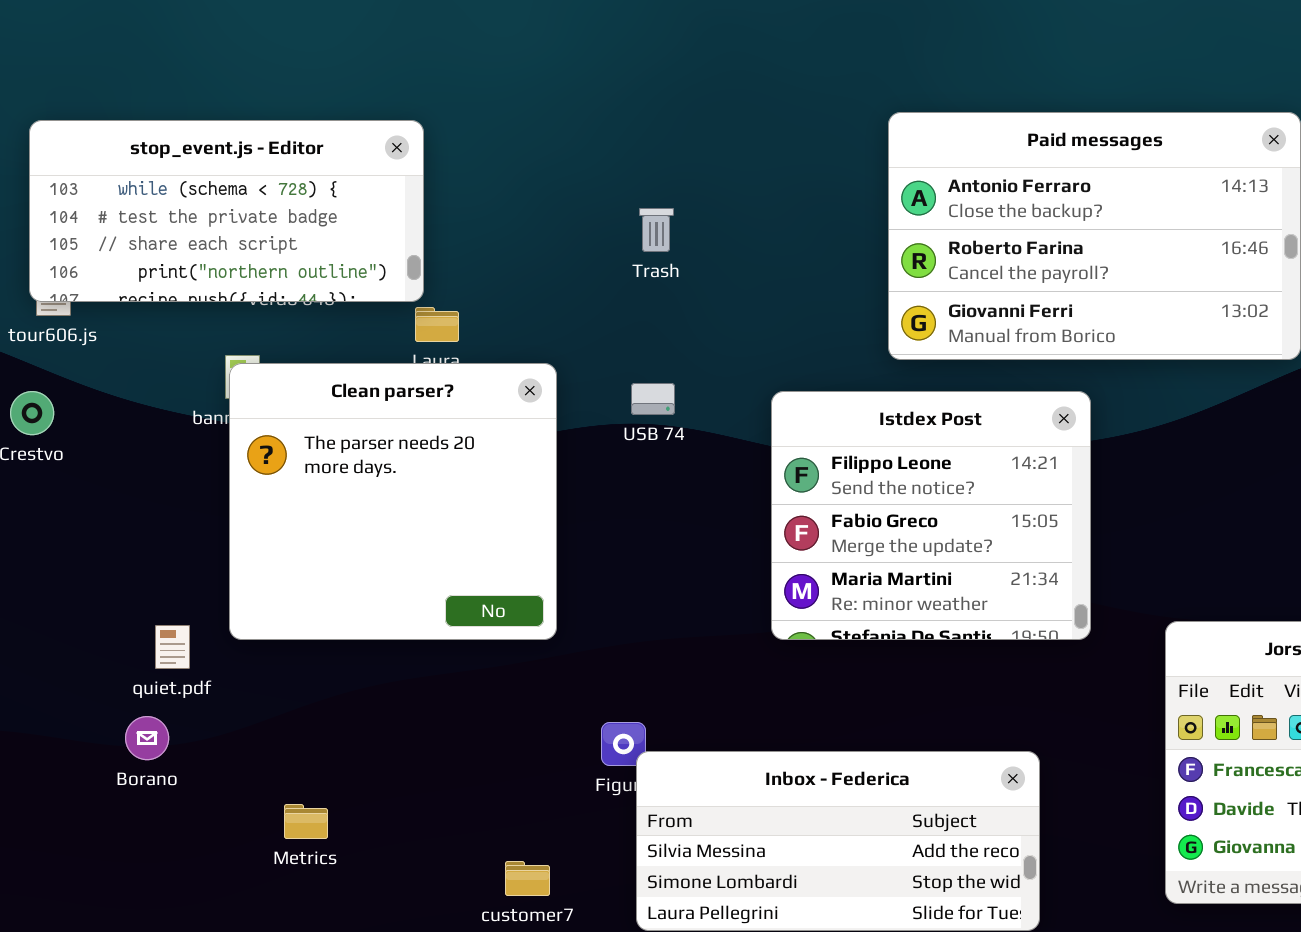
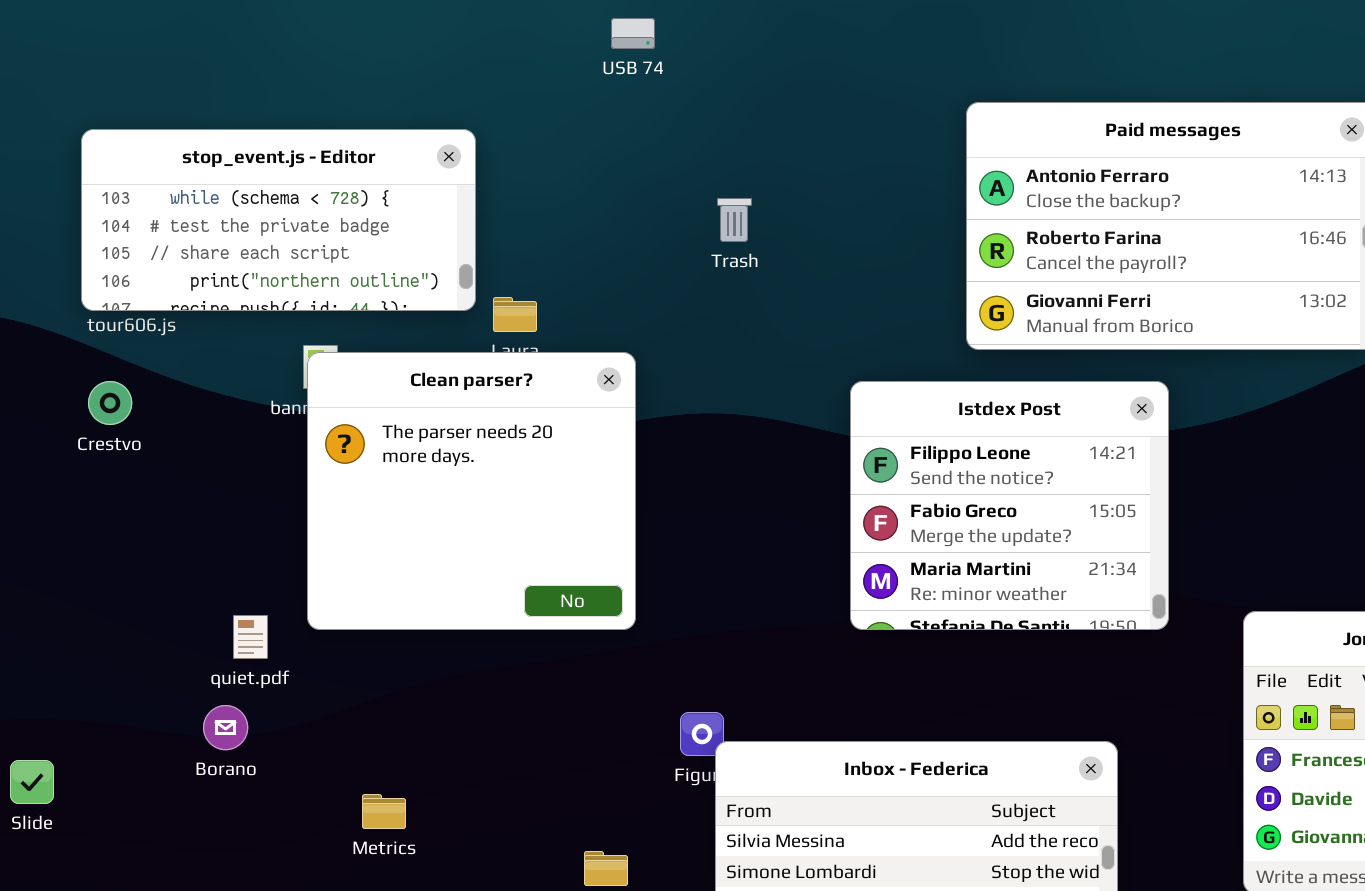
stop_event.js - Editor: [29,120,424,302] -> [81,129,476,311], moved
USB 74: [631,383,675,415] -> [611,18,655,49], moved

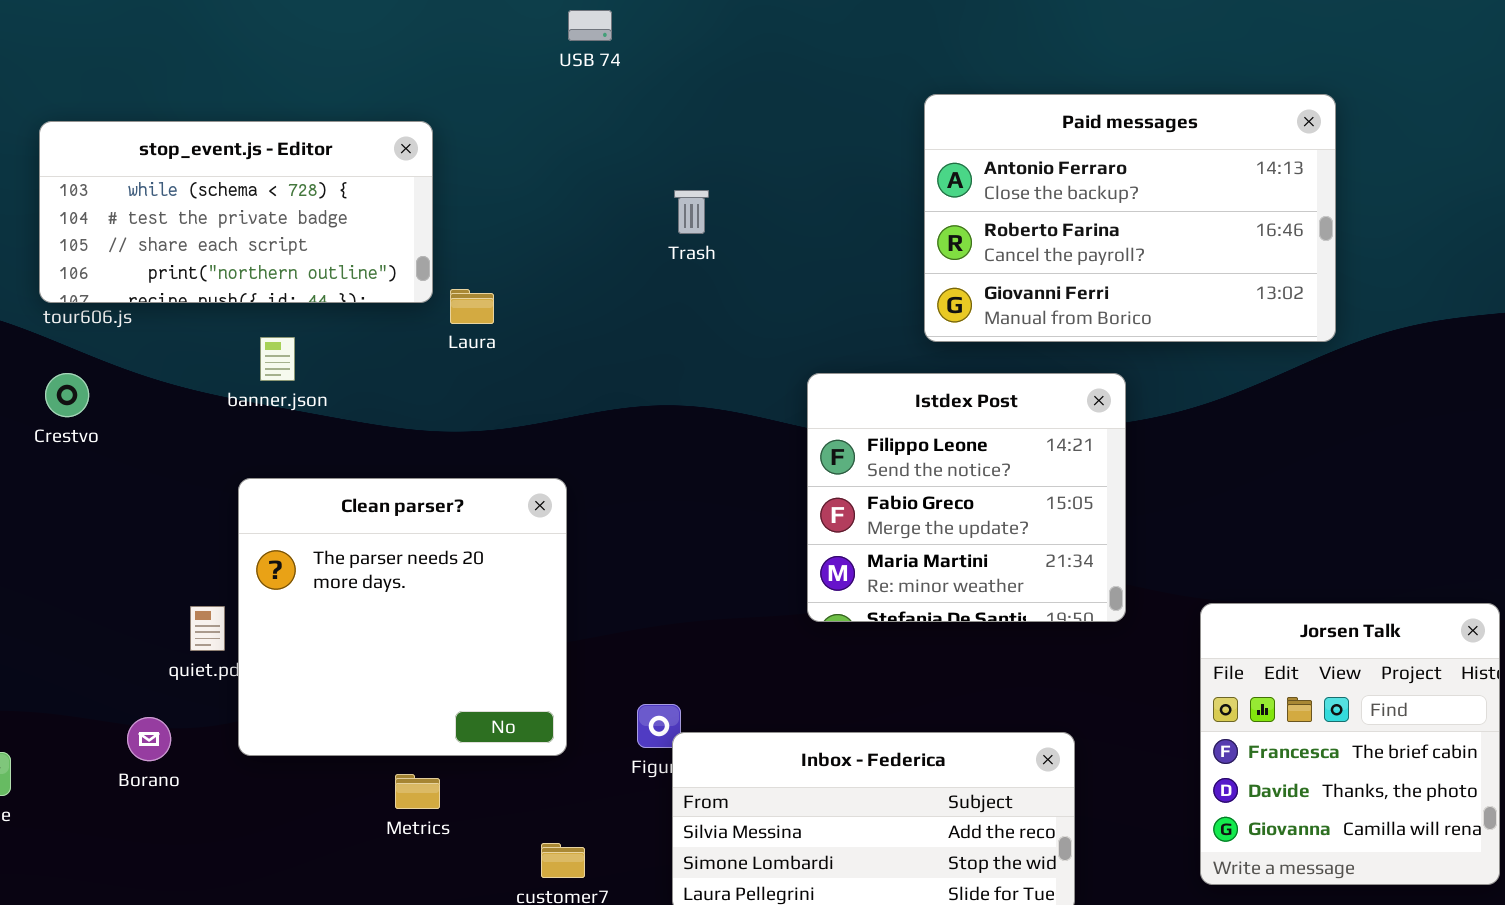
Clean parser?: [307,352,636,630] -> [238,478,567,756], moved
Borano: [203,705,248,750] -> [127,717,171,761], moved
Metrics: [362,794,406,829] -> [395,774,440,809], moved

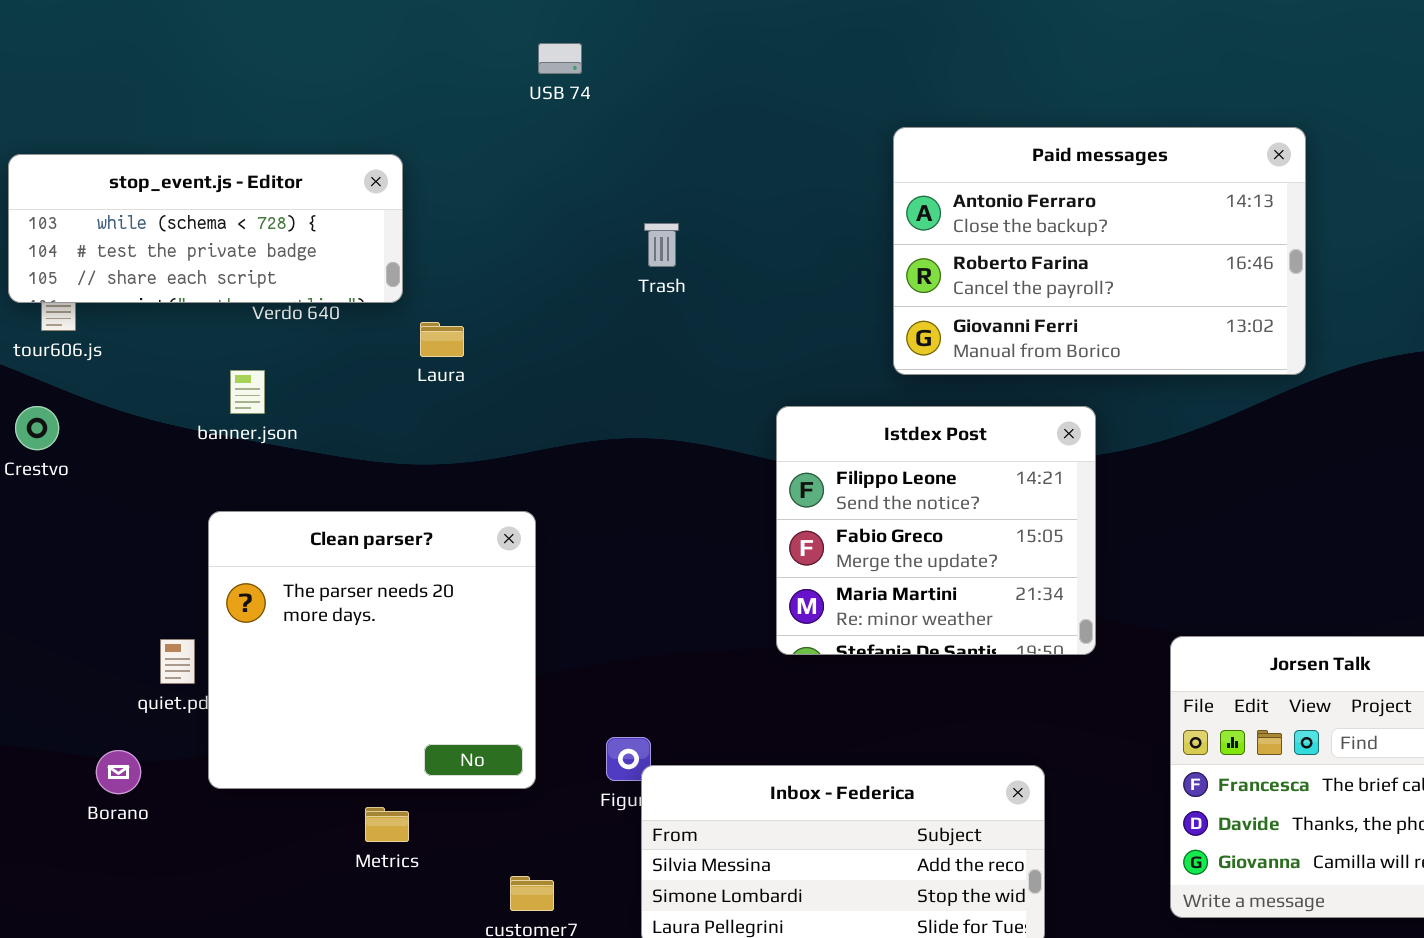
stop_event.js - Editor: [39,121,433,303] -> [8,154,403,303], resized

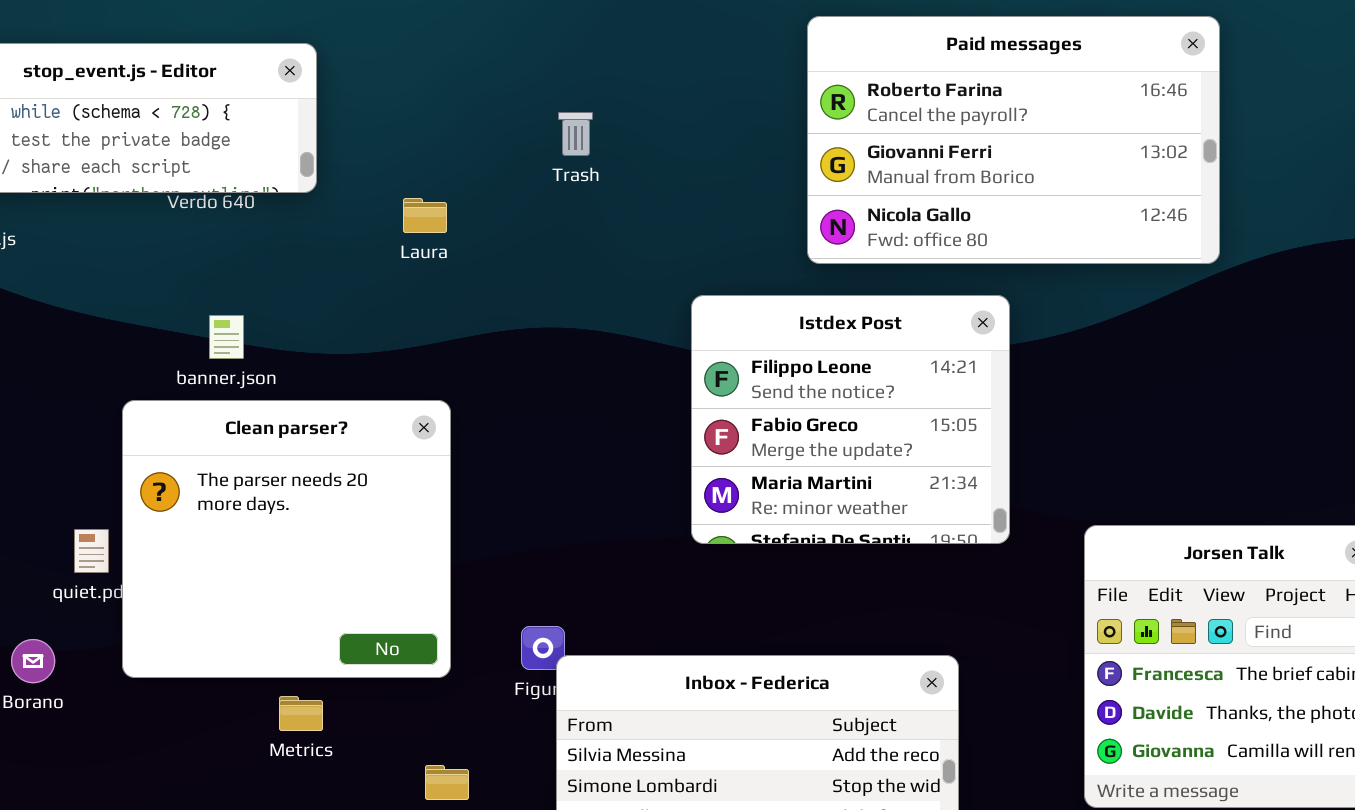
Paid messages: [893,127,1306,375] -> [807,16,1220,264], scrolled down 1 row
Laura: [420,322,464,357] -> [403,198,447,233], moved
banner.json: [230,370,265,414] -> [209,315,244,359], moved

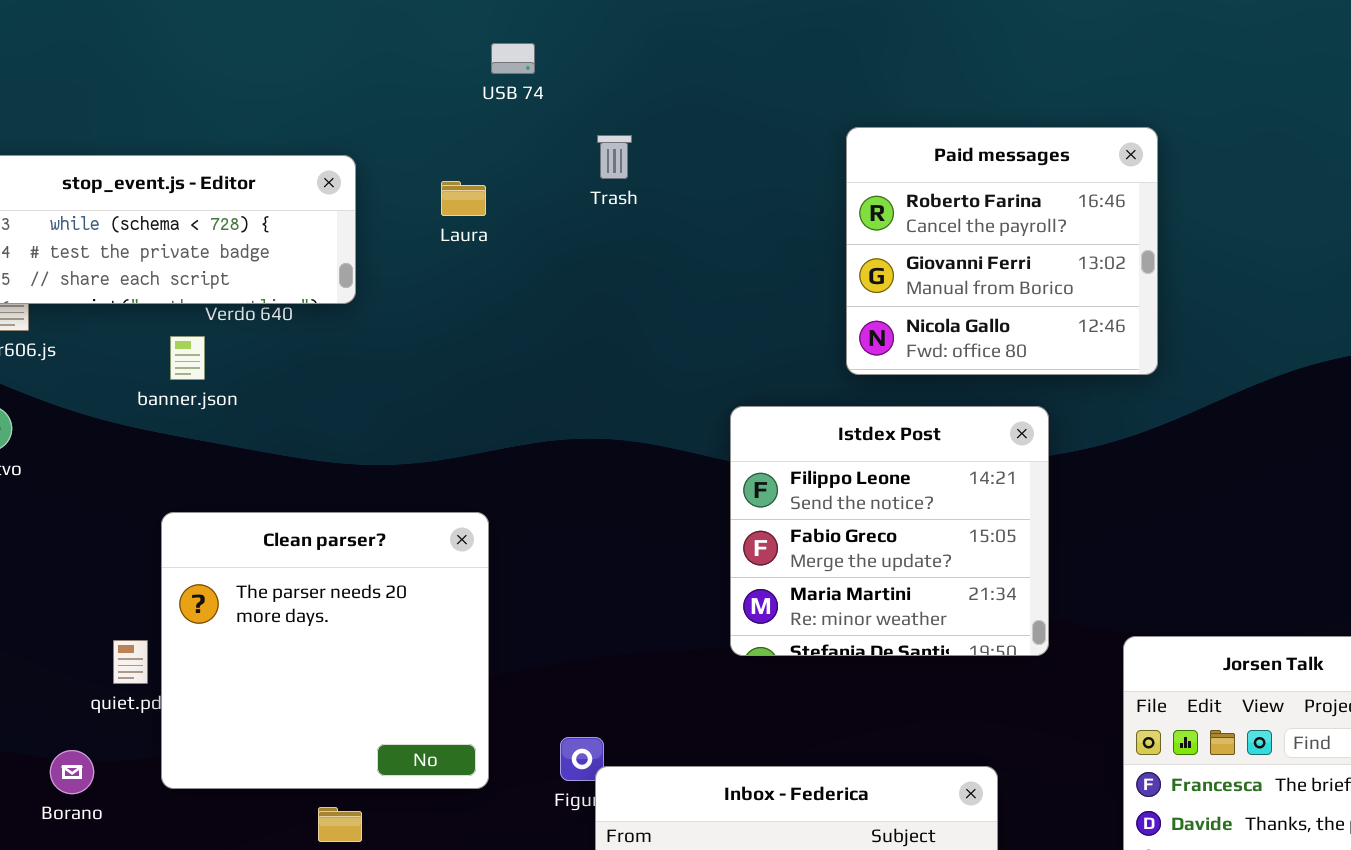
Paid messages: [807,16,1220,264] -> [846,127,1158,375], resized
Trash: [558,112,593,156] -> [597,135,632,179], moved
Laura: [403,198,447,233] -> [441,181,486,216], moved
banner.json: [209,315,244,359] -> [170,336,205,380], moved

